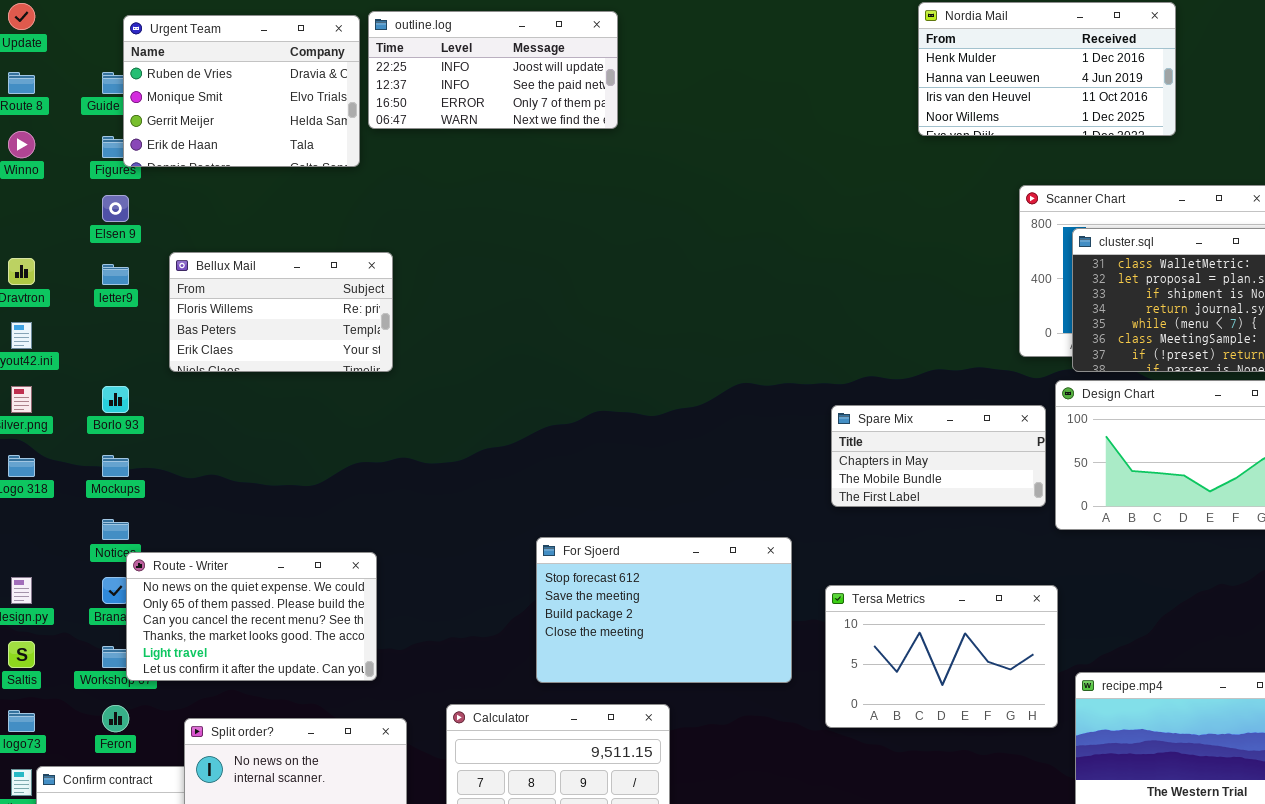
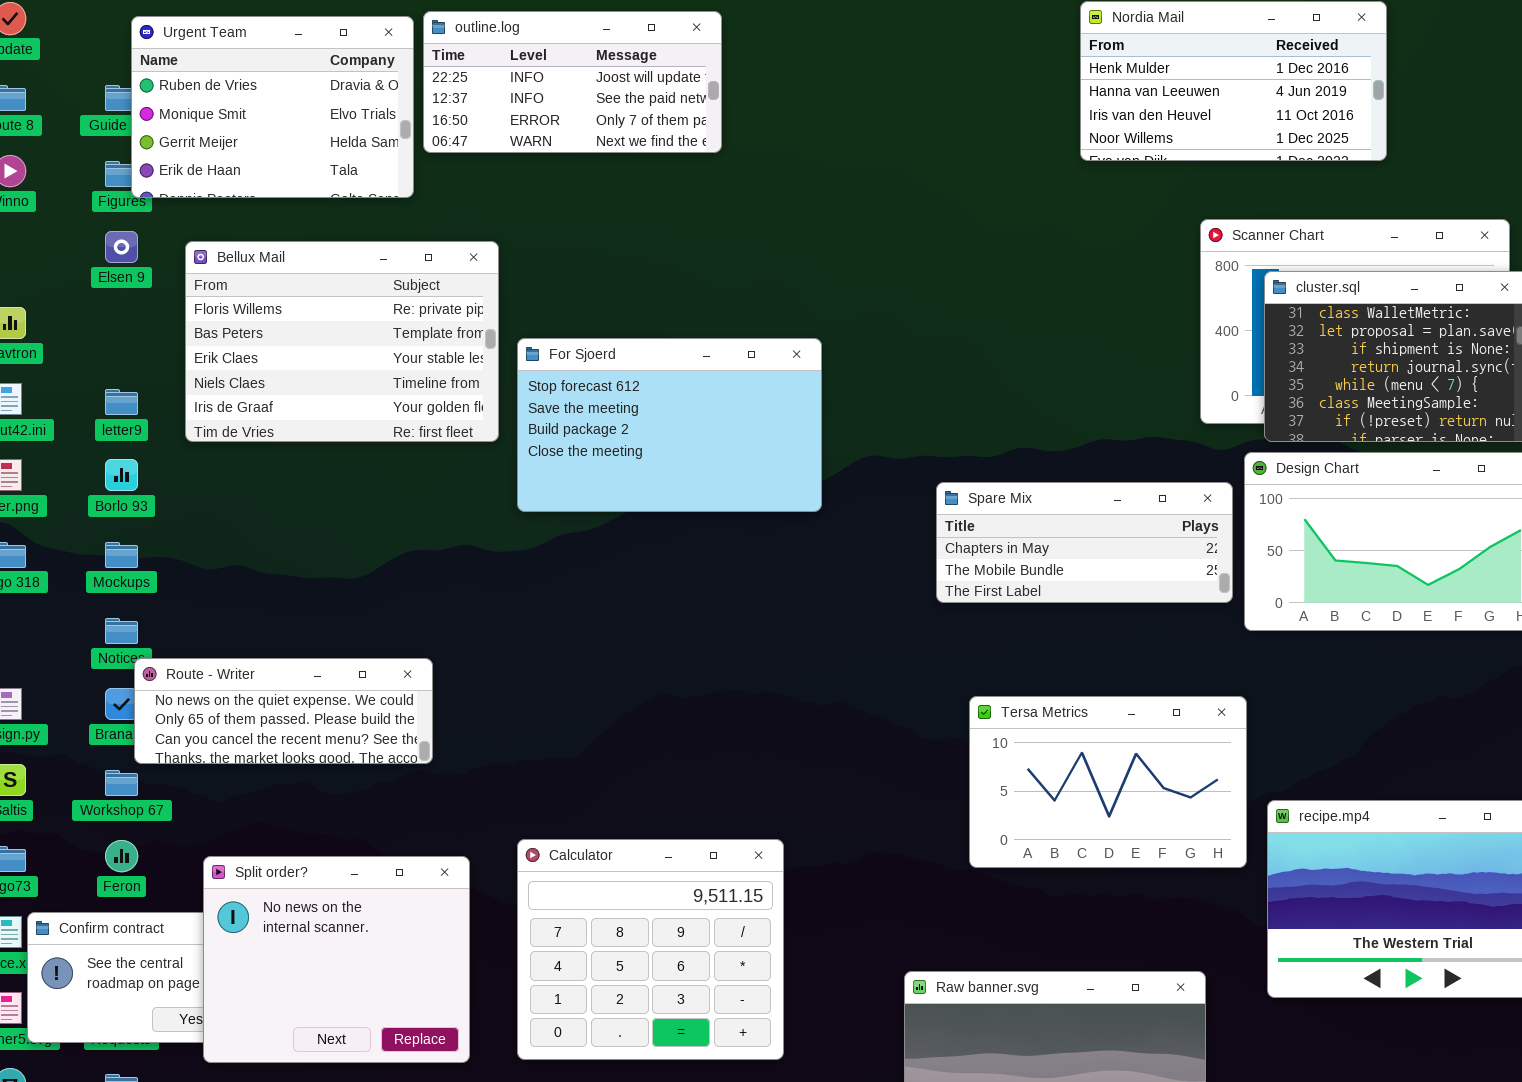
Bellux Mail: [169,252,393,372] -> [185,241,499,442], resized
letter9: [102,264,129,285] -> [105,389,138,415], moved
Spare Mix: [831,405,1046,507] -> [936,482,1233,603], resized
For Sjoerd: [536,537,792,683] -> [517,338,822,512], moved
Route - Writer: [126,552,377,681] -> [134,658,433,764], resized

